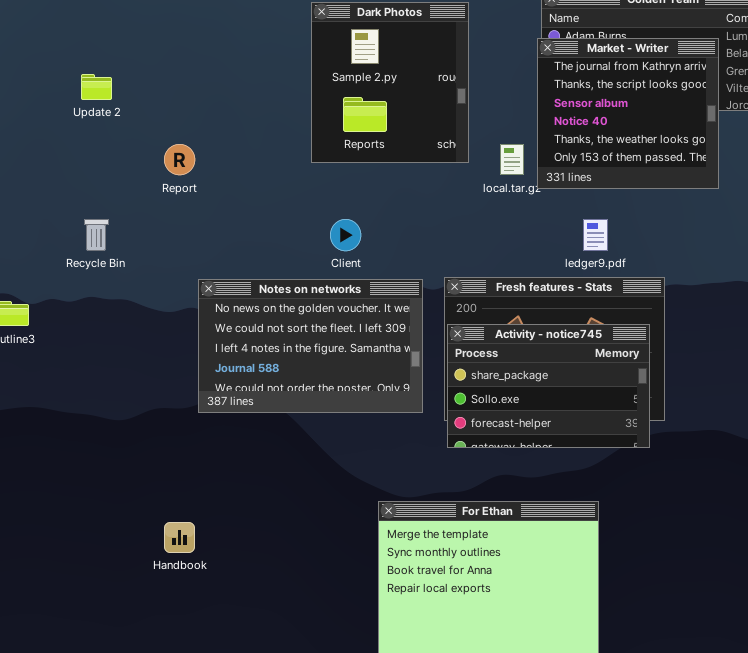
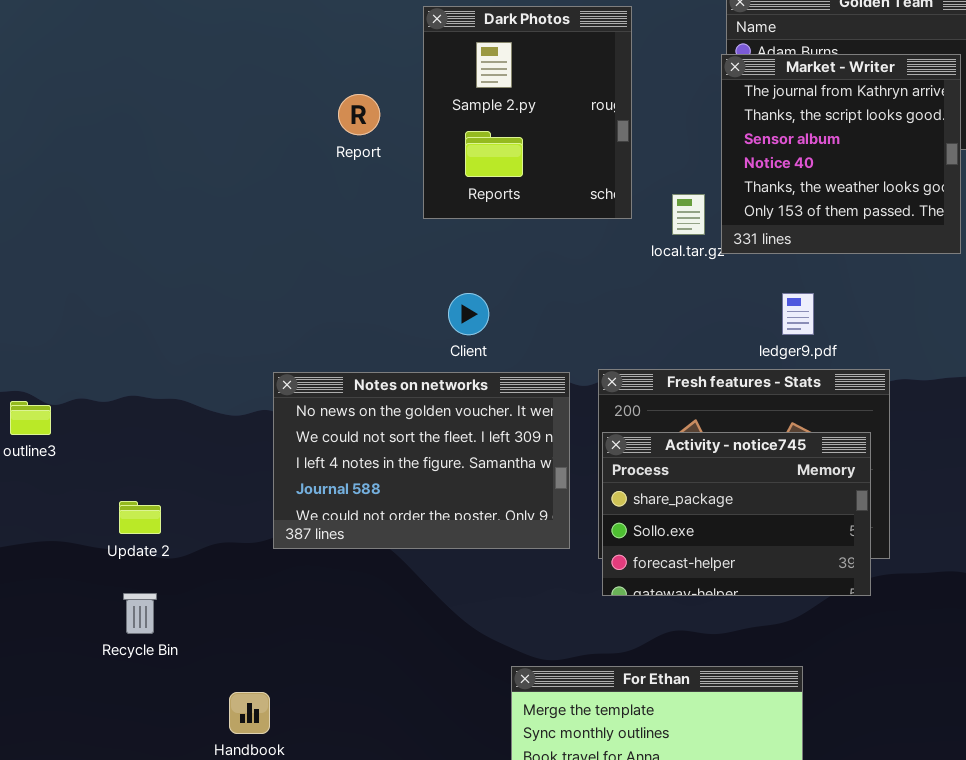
Update 2: [81,74,112,100] -> [119,501,161,534], moved
Report: [164,144,195,175] -> [338,94,380,135], moved
Recycle Bin: [84,219,109,251] -> [123,593,157,634], moved

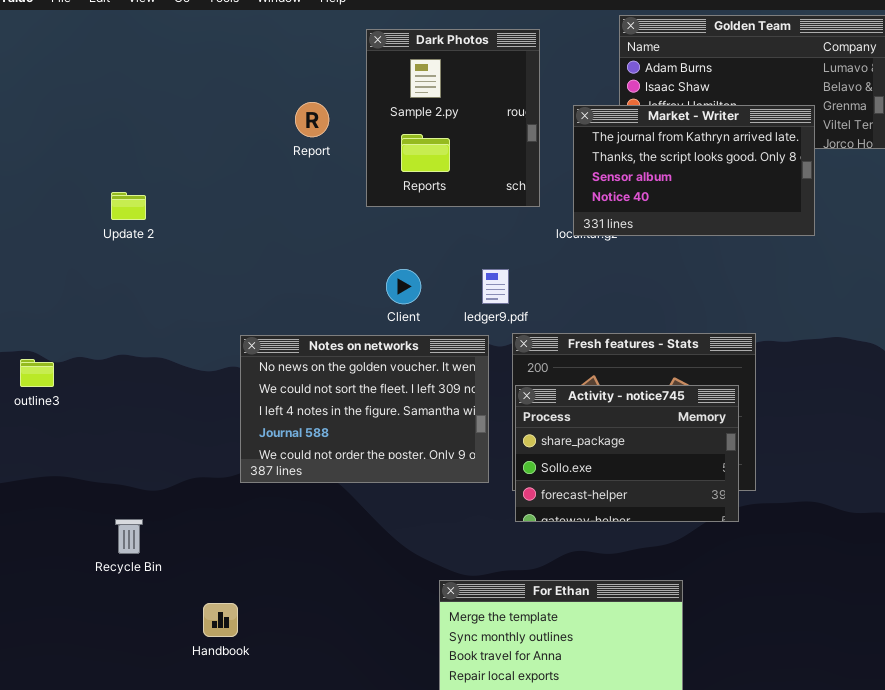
Market - Writer: [721,54,961,254] -> [573,105,815,236], resized
ledger9.pdf: [782,293,814,335] -> [482,269,509,304], moved
Update 2: [119,501,161,534] -> [111,192,146,220], moved

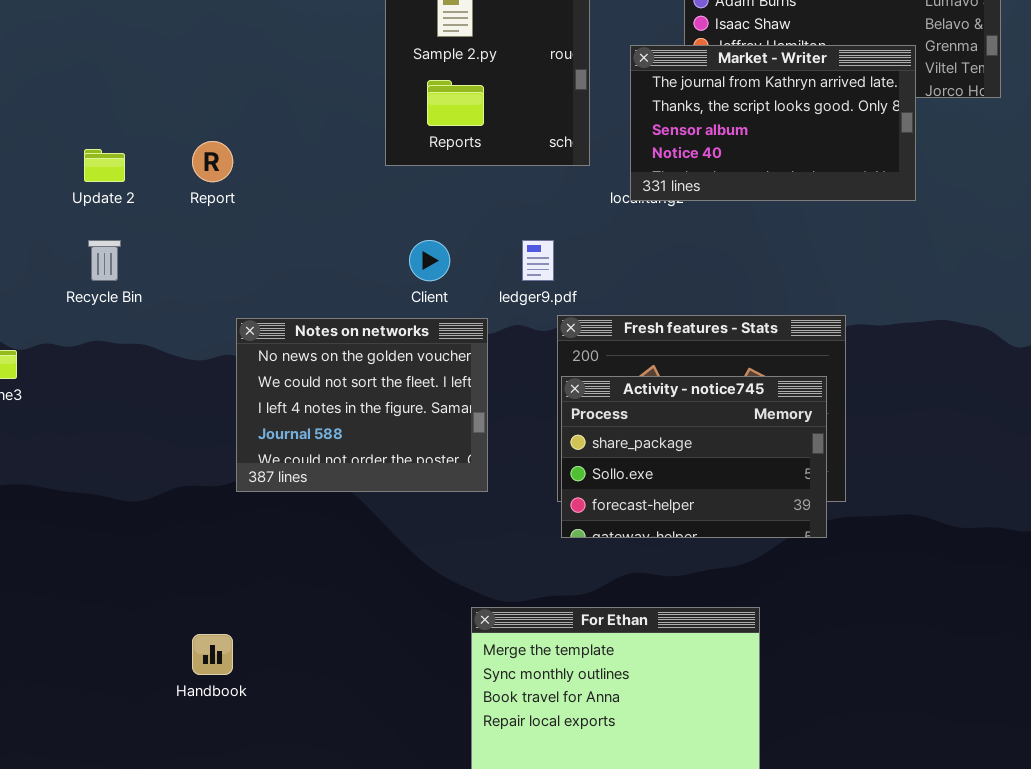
Report: [295,102,329,137] -> [192,141,233,182], moved
Notes on networks: [240,335,489,483] -> [236,318,488,492], resized
Recycle Bin: [115,519,143,554] -> [88,240,121,281], moved

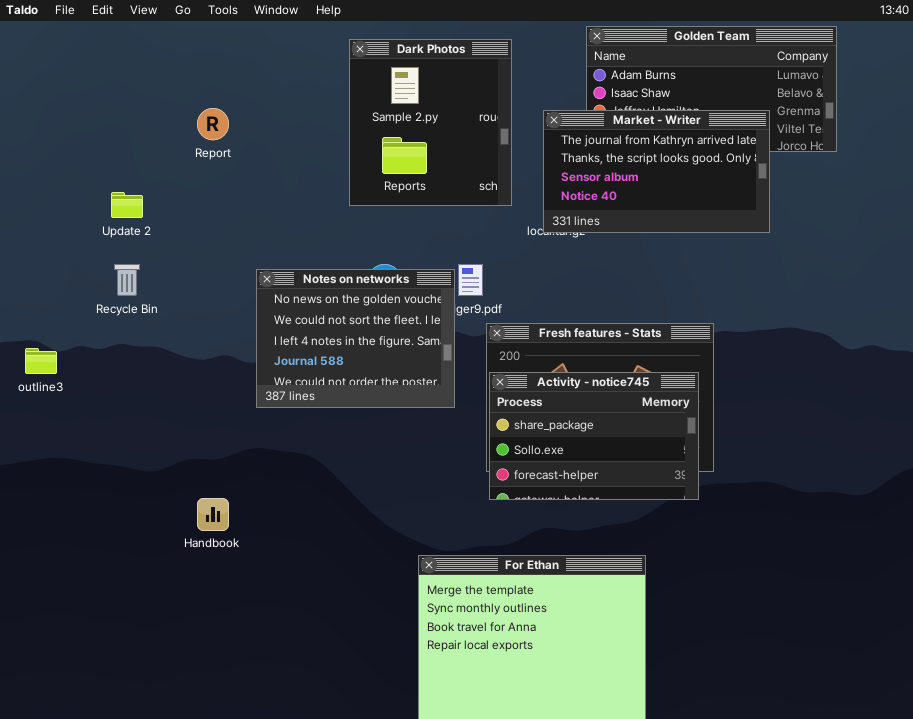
Report: [192,141,233,182] -> [197,108,229,140], moved
Notes on networks: [236,318,488,492] -> [256,269,455,408], moved
Handbook: [192,634,233,675] -> [197,498,229,531], moved

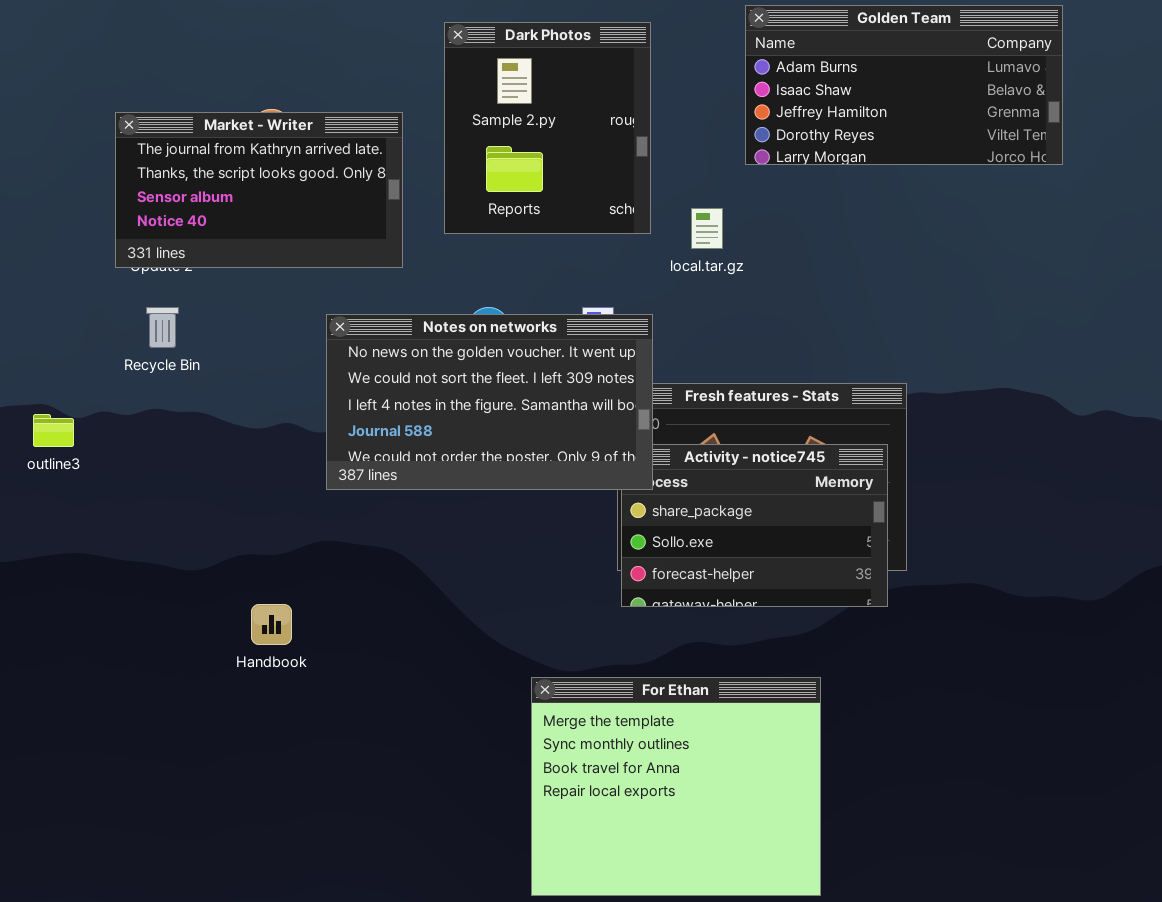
Market - Writer: [543,110,770,233] -> [115,112,403,268], moved
Notes on networks: [256,269,455,408] -> [326,314,653,490], resized

